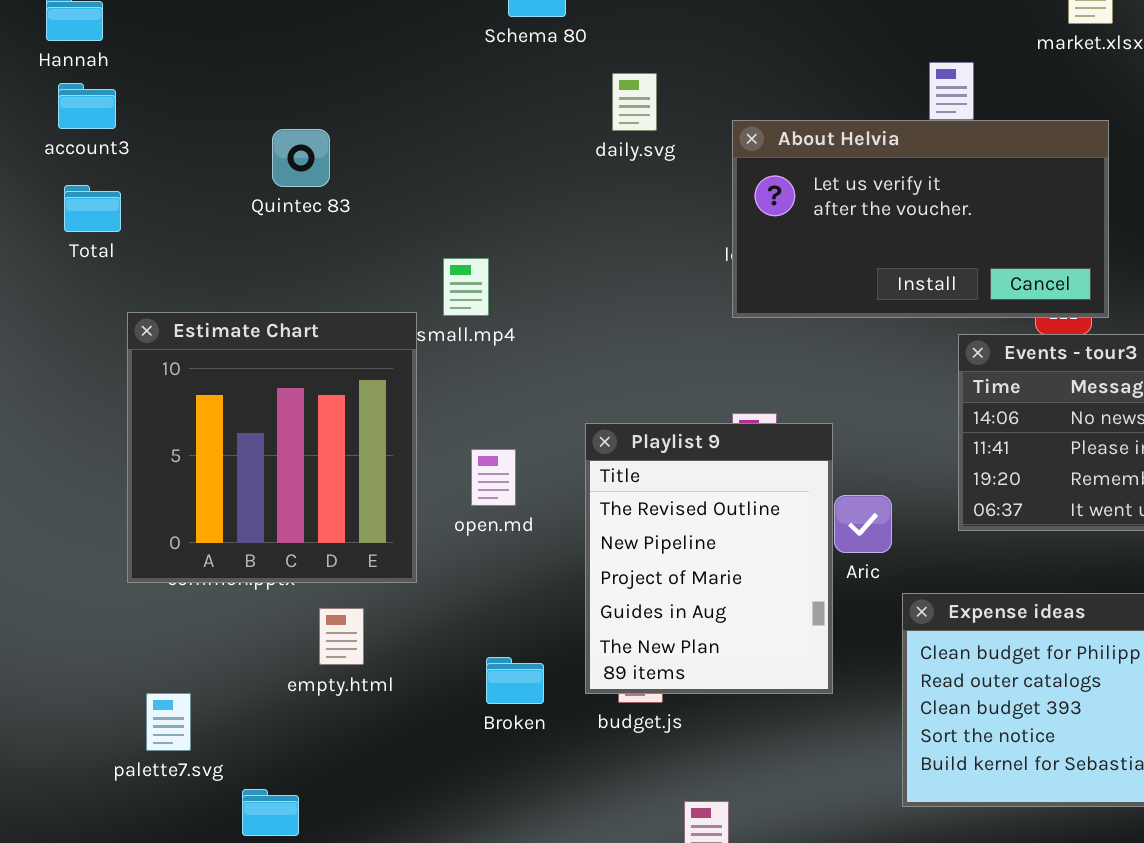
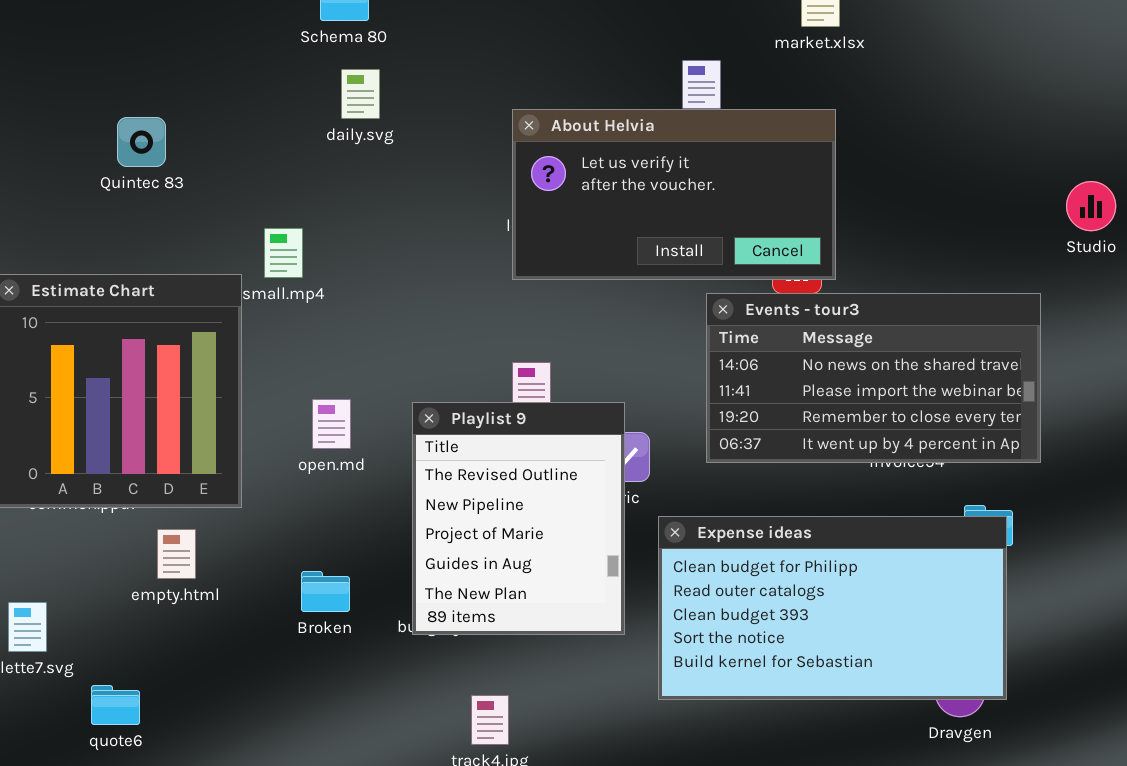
daily.svg: [612,73,657,131] -> [341,69,380,119], moved
Playlist 9: [585,423,833,694] -> [412,402,625,635], moved
open.md: [471,449,516,506] -> [312,399,351,449], moved

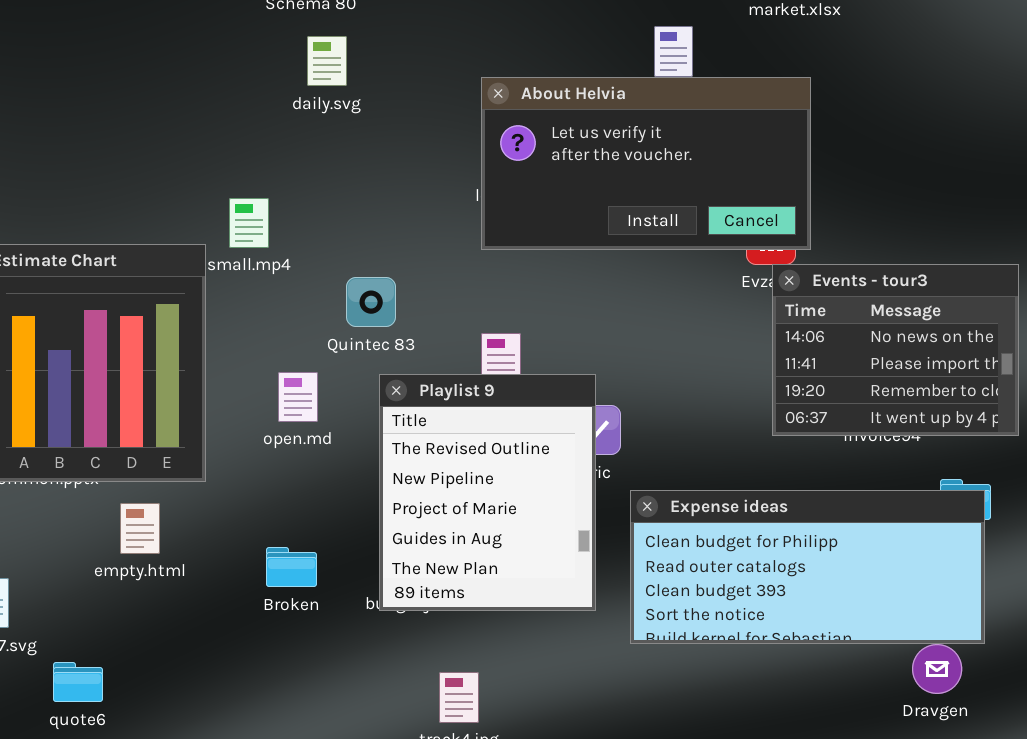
Quintec 83: [117,117,166,167] -> [346,277,396,327], moved
Events - tour3: [706,293,1041,463] -> [772,264,1019,436], resized
Expense ideas: [658,516,1007,700] -> [630,490,985,644], resized

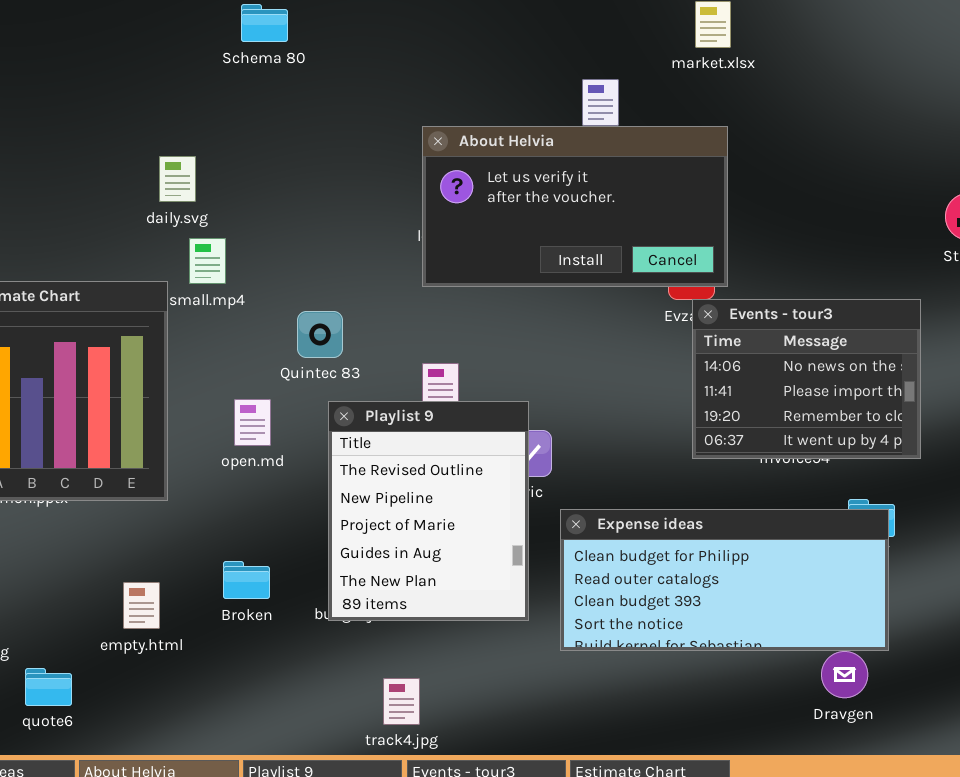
daily.svg: [307,36,347,86] -> [159,156,196,202], moved
empty.html: [120,503,160,554] -> [123,582,160,629], moved

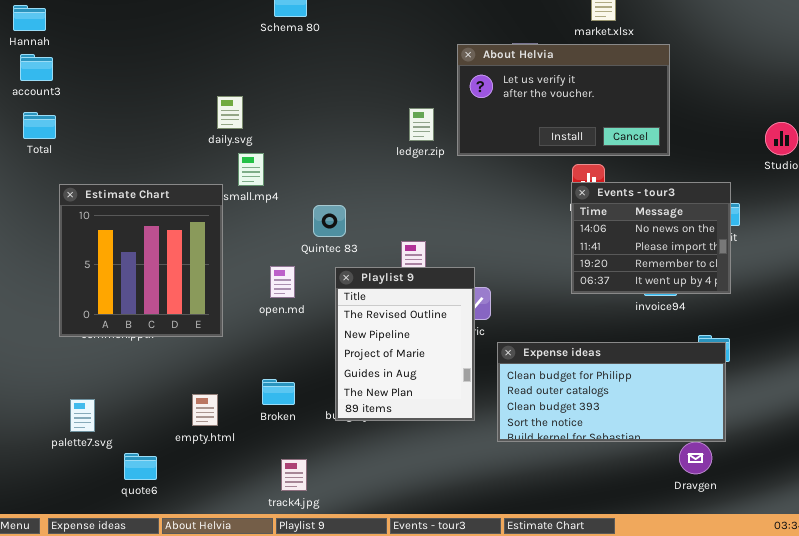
About Helvia: [422,126,728,287] -> [457,44,670,156], moved
Events - tour3: [692,299,921,459] -> [571,182,731,294], moved
track4.jpg: [383,678,420,725] -> [281,459,307,491], moved

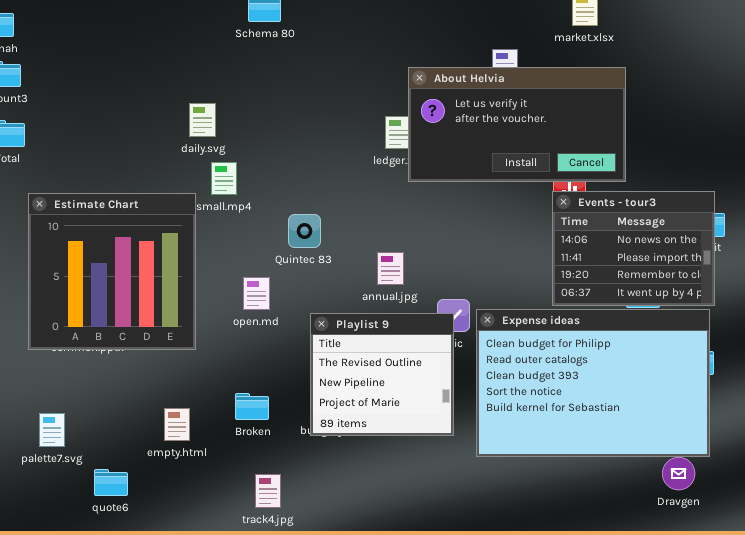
About Helvia: [457,44,670,156] -> [408,67,626,182], moved
Playlist 9: [335,267,475,421] -> [310,313,454,436], resized
Expense ideas: [497,342,726,442] -> [476,309,710,457], resized

